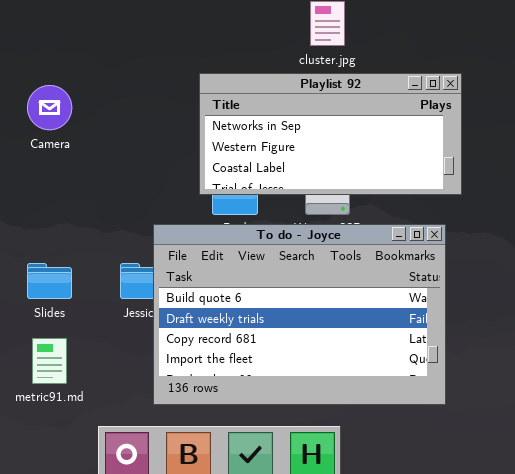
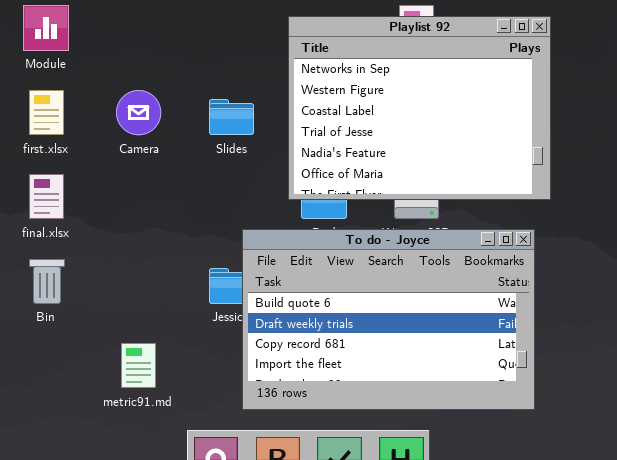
Playlist 92: [199,73,462,195] -> [288,16,551,200], resized
Slides: [27,263,72,299] -> [209,99,254,135], moved

